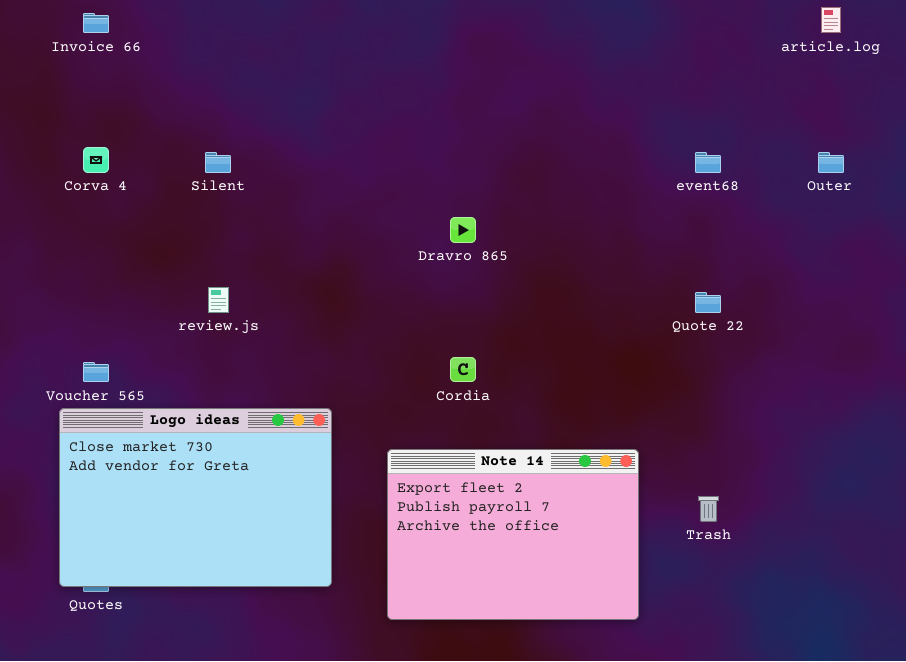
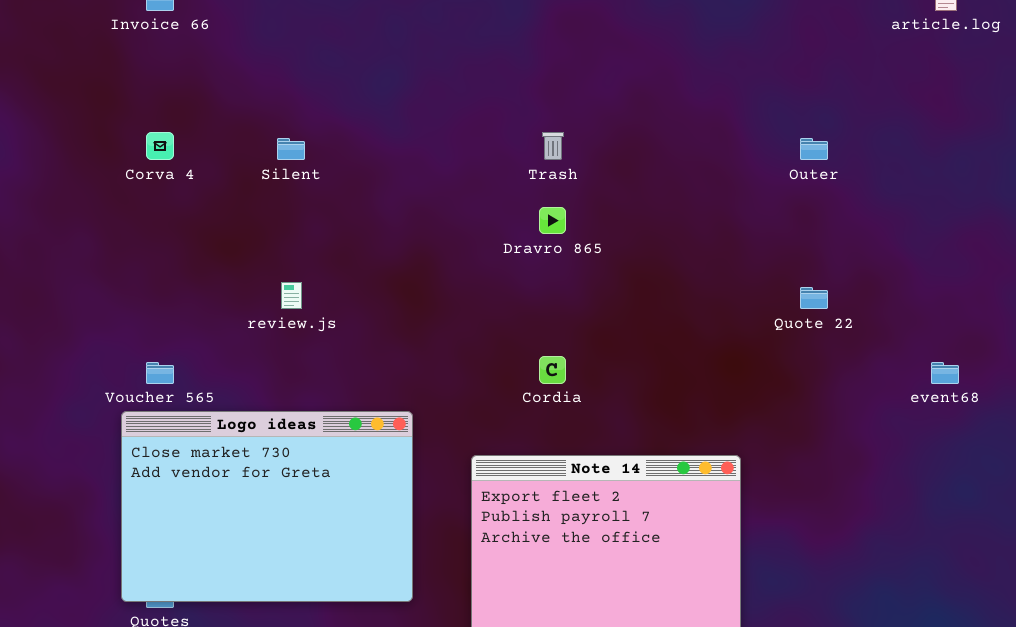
event68: [695,152,721,173] -> [931,362,959,384], moved
Outer: [818,152,844,173] -> [800,138,828,160], moved
Trash: [698,496,719,522] -> [542,132,564,160], moved

